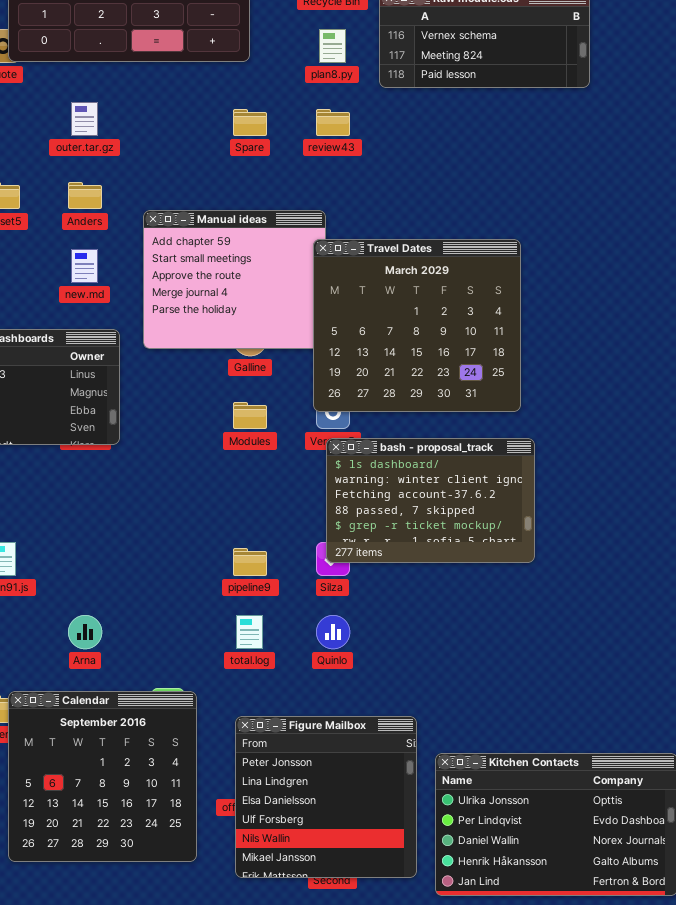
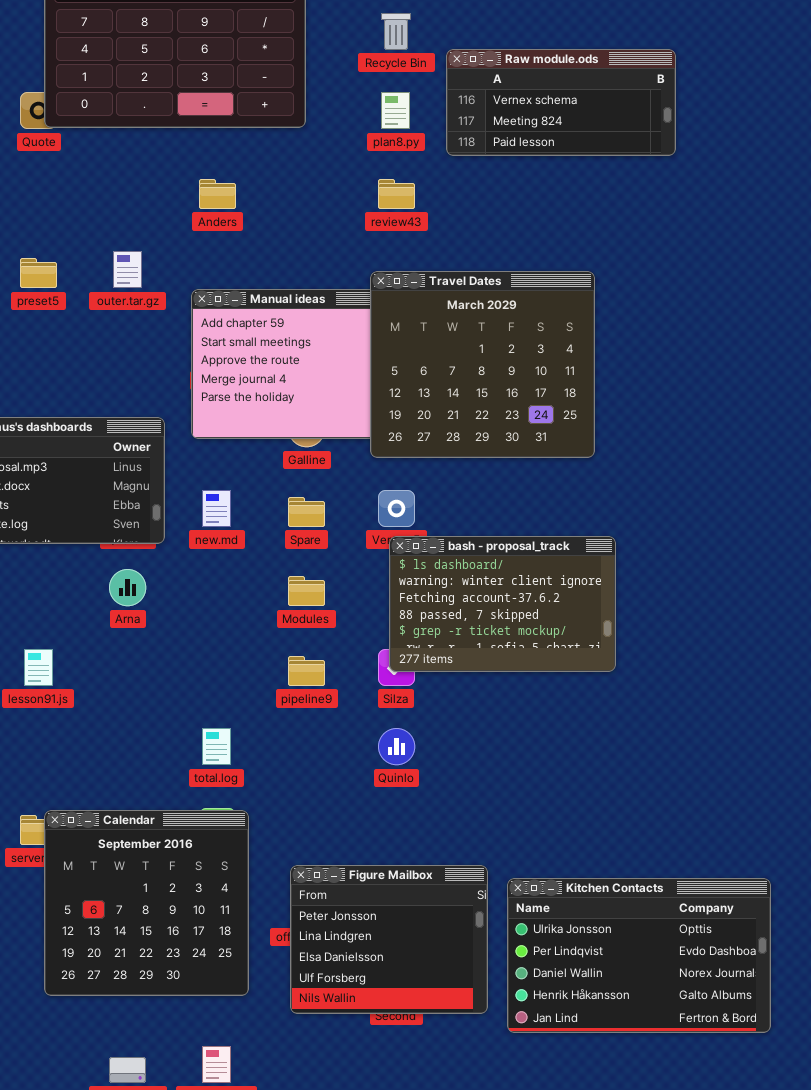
outer.tar.gz: [71,102,98,136] -> [113,251,142,288], moved
Spare: [233,109,267,136] -> [288,497,325,527], moved
Anders: [68,182,102,209] -> [199,179,236,209], moved
Travel Dates: [313,239,521,412] -> [370,271,595,458], moved
new.md: [71,249,98,283] -> [202,490,231,527], moved
Modules: [233,402,267,429] -> [288,576,325,606], moved
Arna: [68,615,102,649] -> [109,569,146,606], moved
total.log: [236,615,263,649] -> [202,728,231,765], moved
Figure Mailbox: [235,716,417,878] -> [290,865,488,1014], resized

